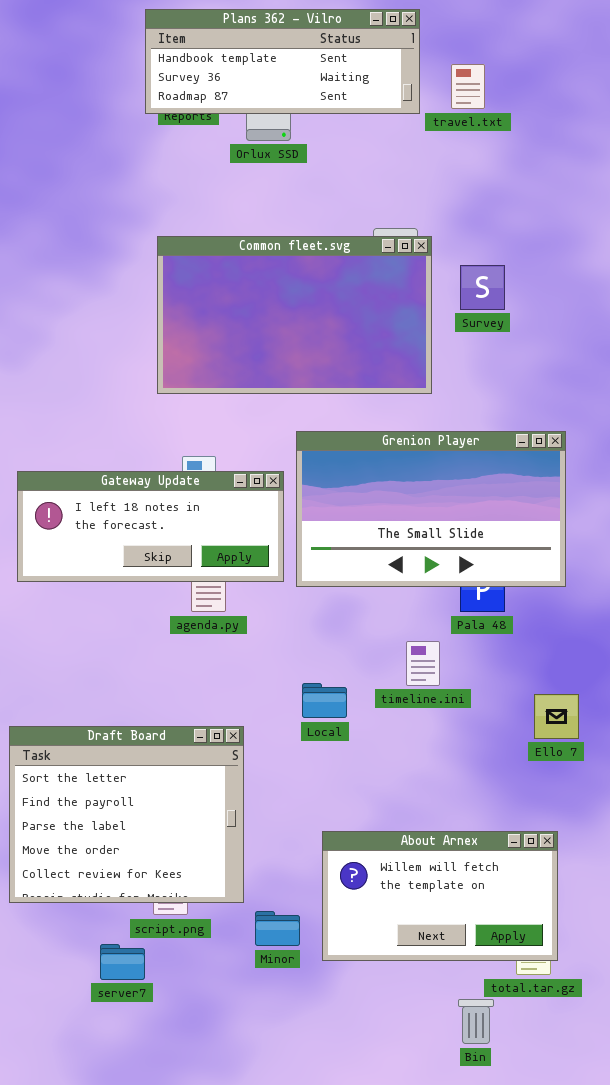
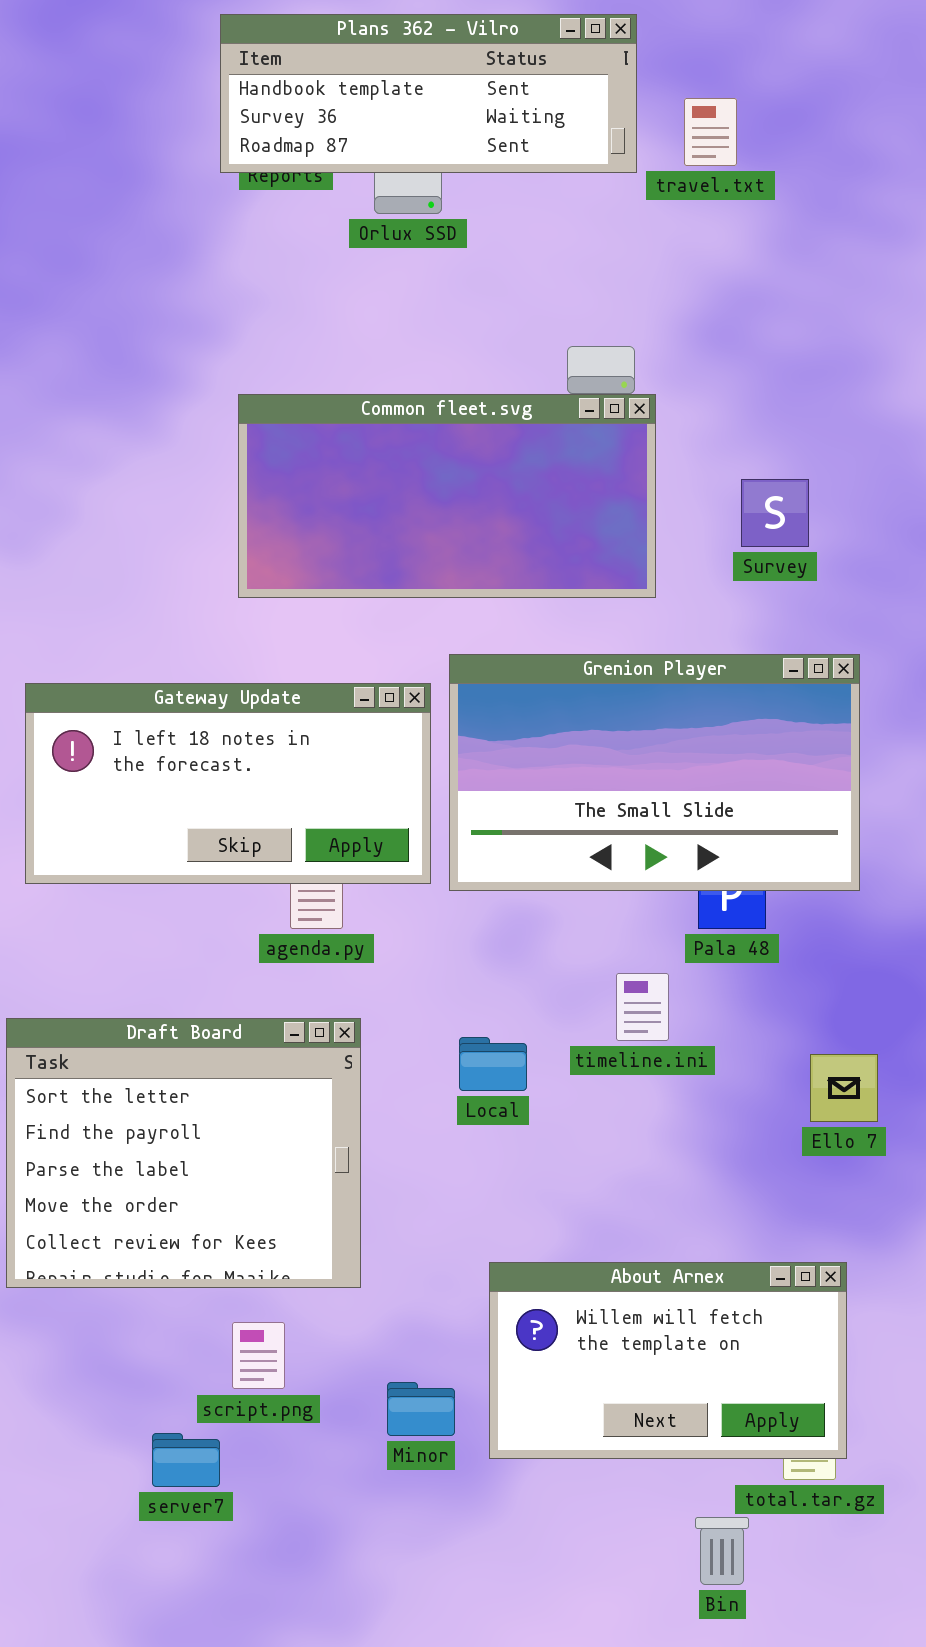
Common fleet.svg: [157,236,432,394] -> [238,394,656,598], resized
Survey: [460,265,505,310] -> [741,479,809,547], moved
Gateway Update: [17,471,284,582] -> [25,683,431,884], resized
Draft Board: [9,726,244,903] -> [6,1018,361,1288], moved

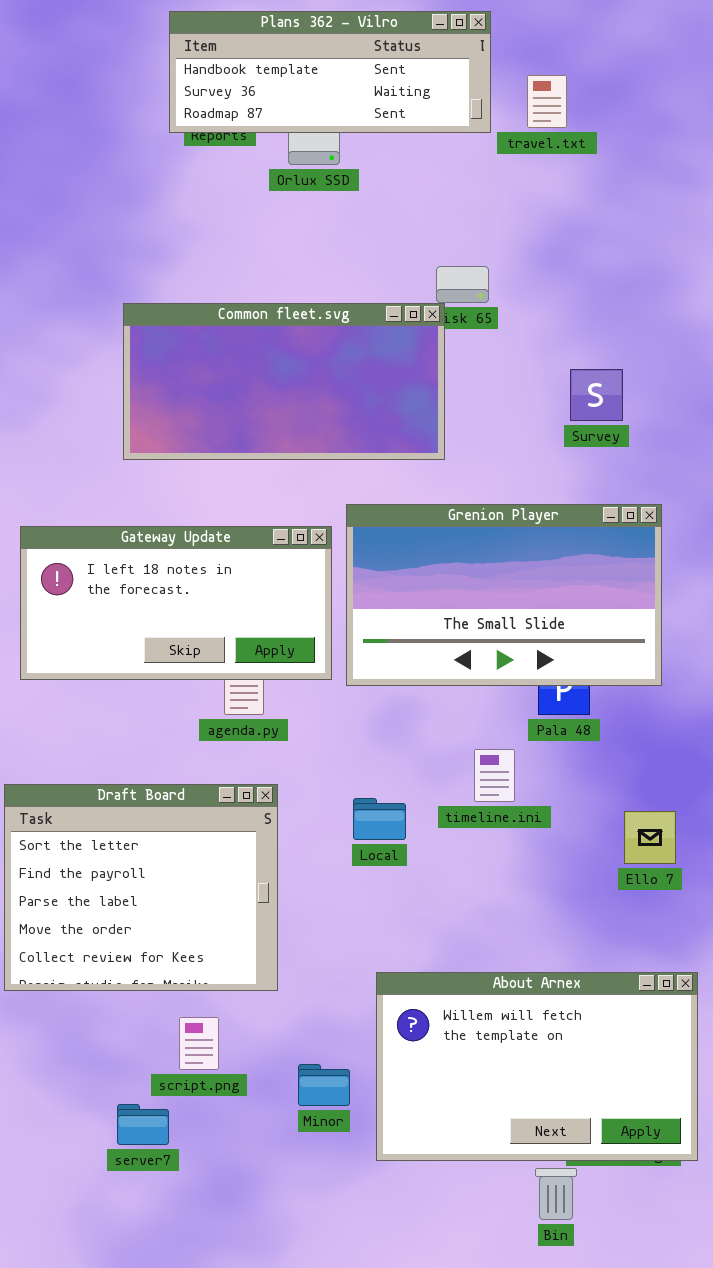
Common fleet.svg: [238,394,656,598] -> [123,303,445,460], moved
About Arnex: [489,1262,847,1459] -> [376,972,698,1161], resized

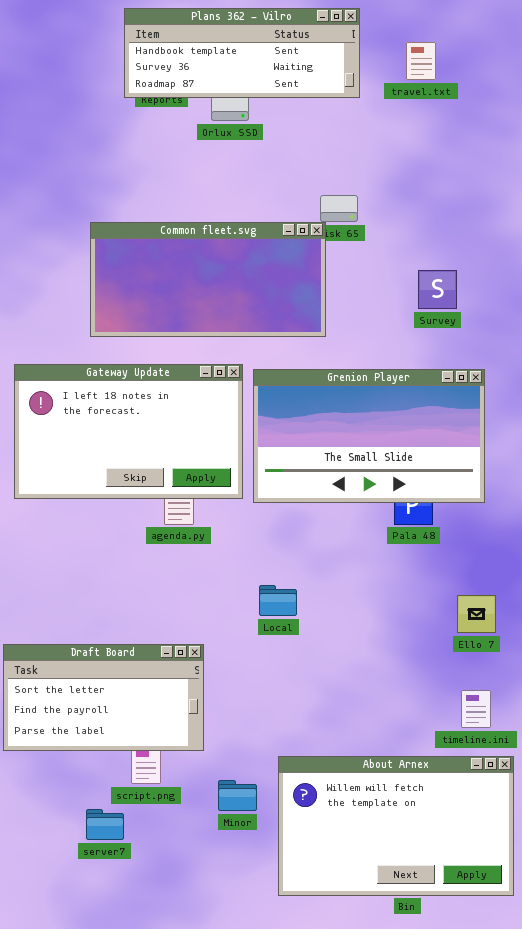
travel.txt: [527,75,567,128] -> [406,42,436,80], moved
Gateway Update: [20,526,332,680] -> [14,364,243,499], resized
timeline.ini: [474,749,515,802] -> [461,690,491,728], moved
Draft Board: [4,784,278,991] -> [3,644,204,751], moved, resized
About Arnex: [376,972,698,1161] -> [278,756,514,896], moved

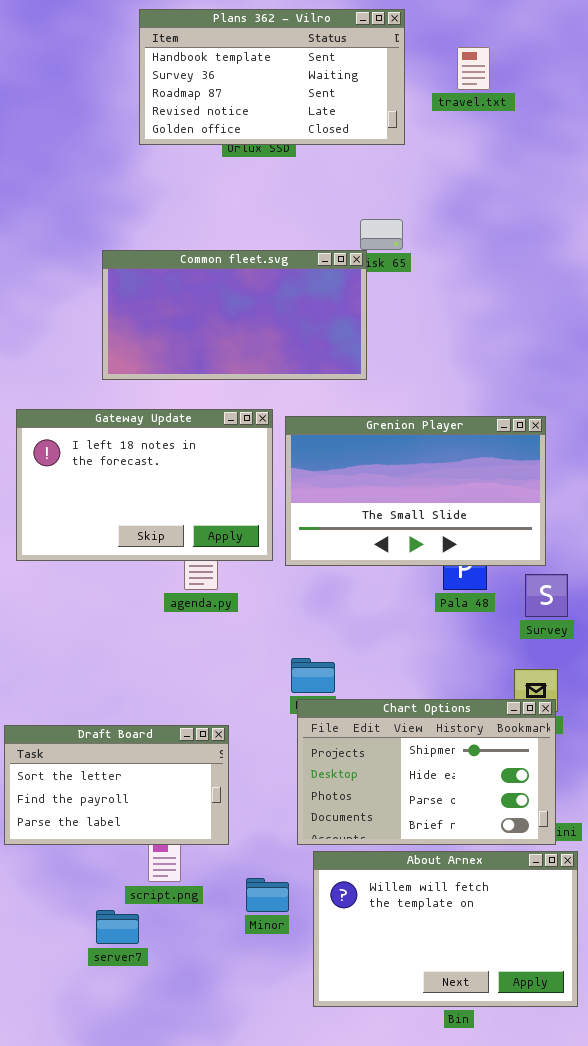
Plans 362 - Vilro: [124,8,360,98] -> [139,9,405,145], resized
Survey: [418,270,457,309] -> [525,574,568,617], moved
Chart Options: none -> [297,699,556,845], opened

